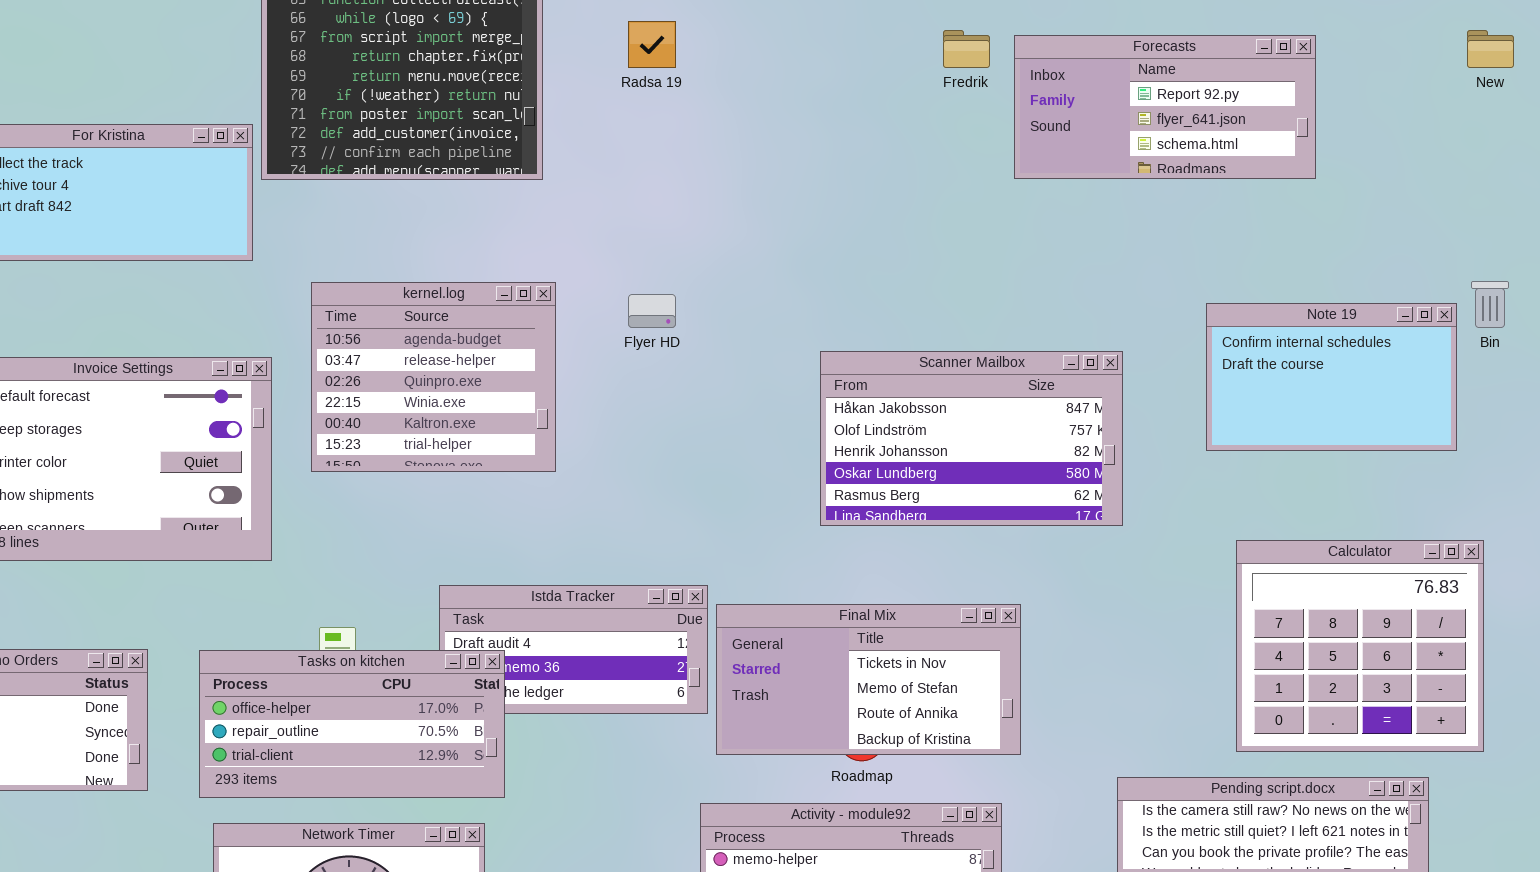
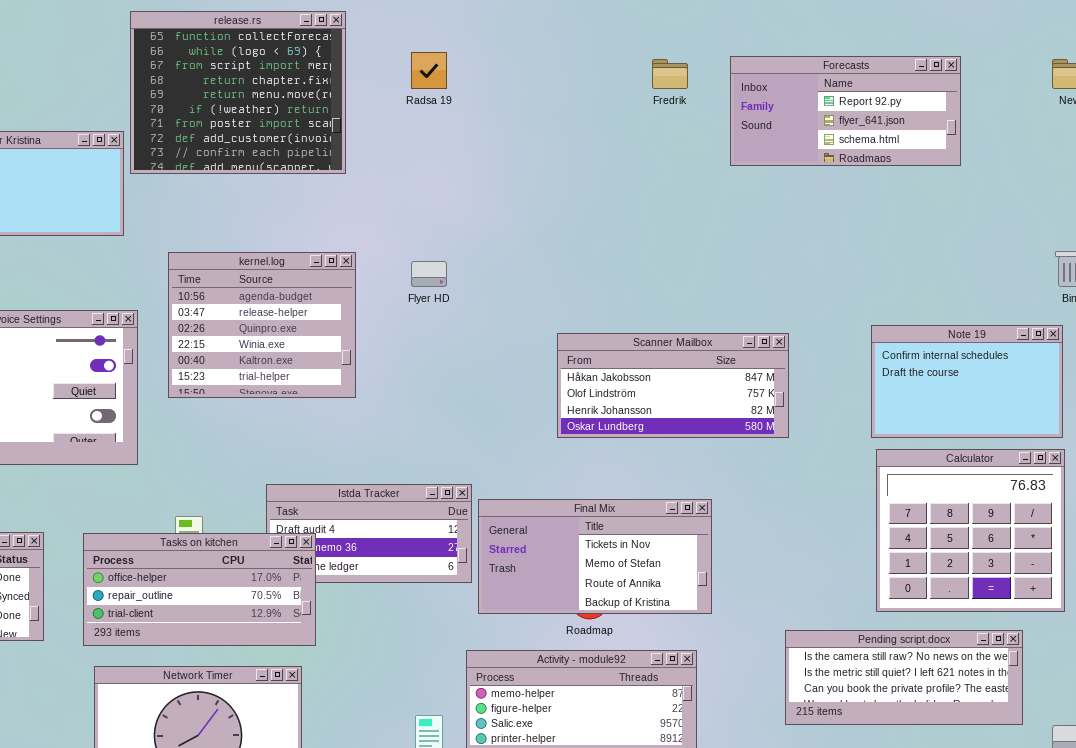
Forecasts: [1014,35,1316,179] -> [730,56,961,166], moved
Note 19: [1206,303,1457,451] -> [871,325,1063,438], moved
Scanner Mailbox: [820,351,1123,526] -> [557,333,789,438], resized

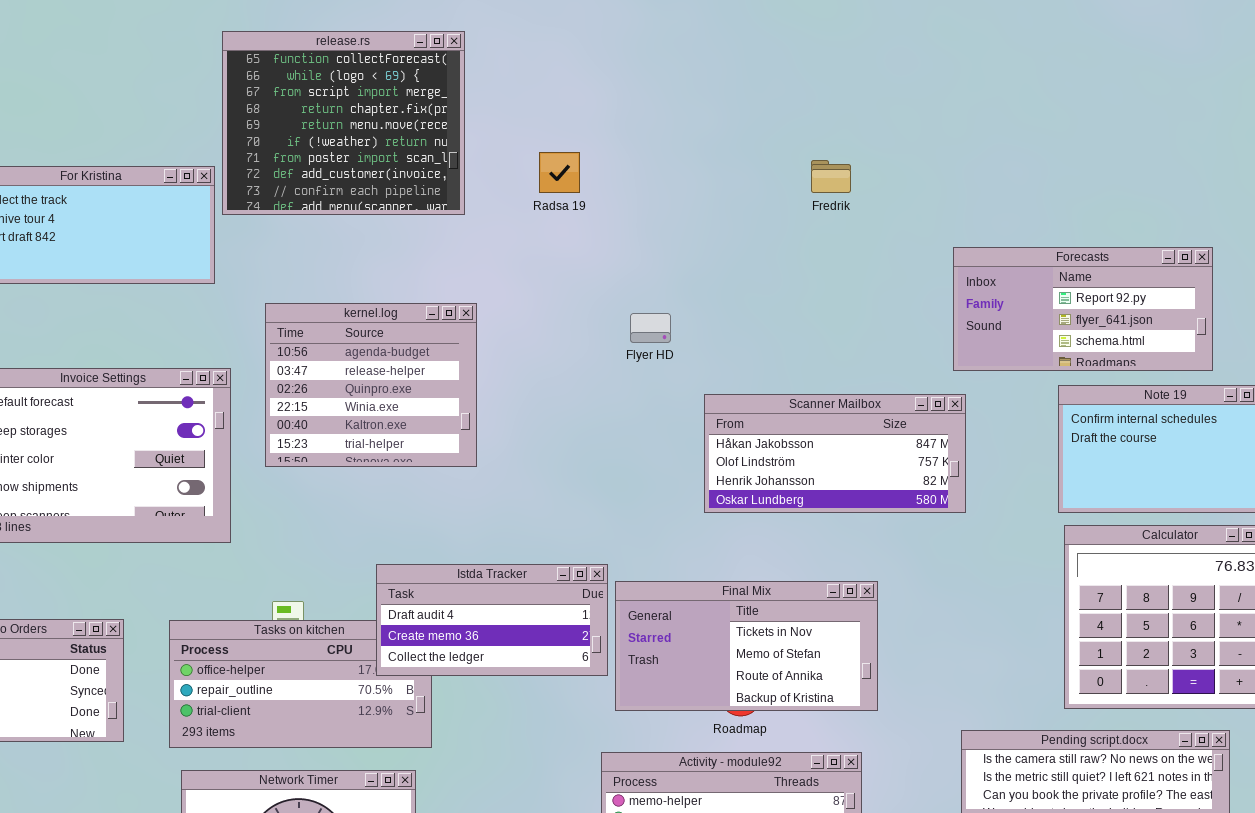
Radsa 19: [411,52,447,89] -> [539,152,580,193], moved
Forecasts: [730,56,961,166] -> [953,247,1213,371], moved
Fredrik: [652,59,688,89] -> [811,160,851,193], moved
Flyer HD: [411,261,447,287] -> [630,313,671,343], moved
Istda Tracker: [266,484,472,583] -> [376,564,608,676], raised

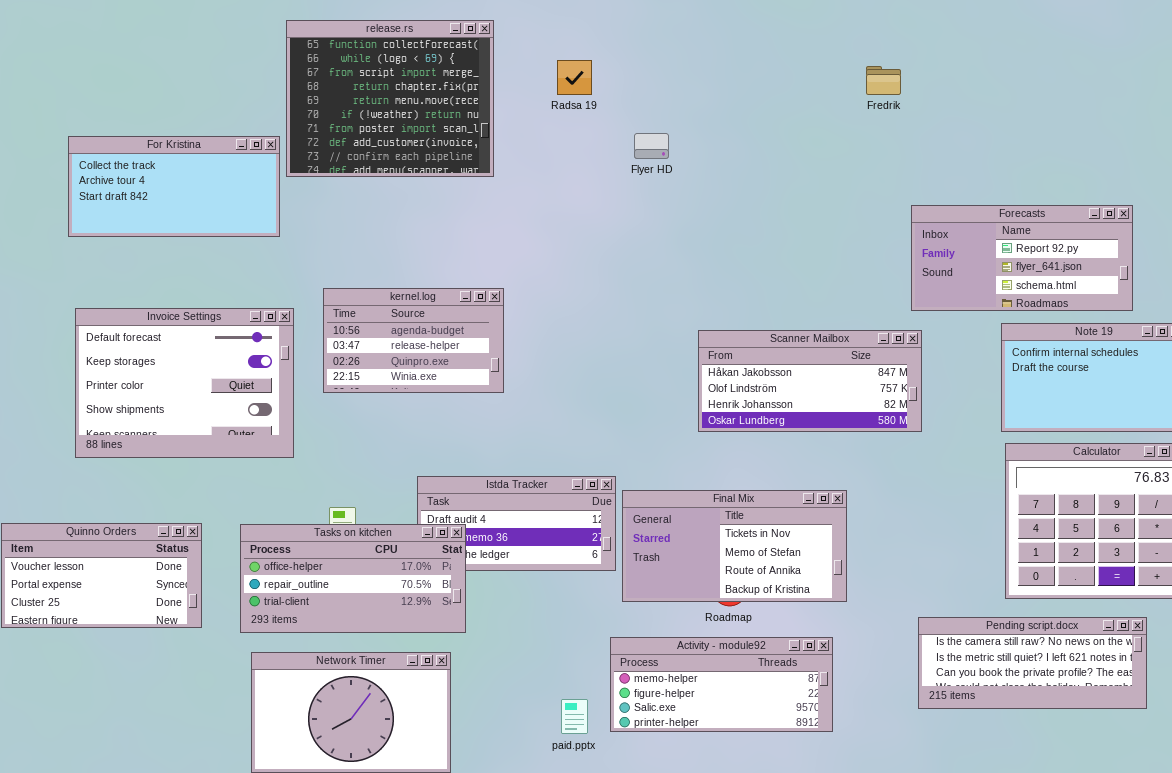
Radsa 19: [539,152,580,193] -> [557,60,592,95], moved
Fredrik: [811,160,851,193] -> [866,66,901,95], moved
kernel.log: [265,303,477,467] -> [323,288,504,393], resized
Flyer HD: [630,313,671,343] -> [634,133,669,159], moved
Tasks on kitchen: [169,620,432,748] -> [240,524,466,633], raised

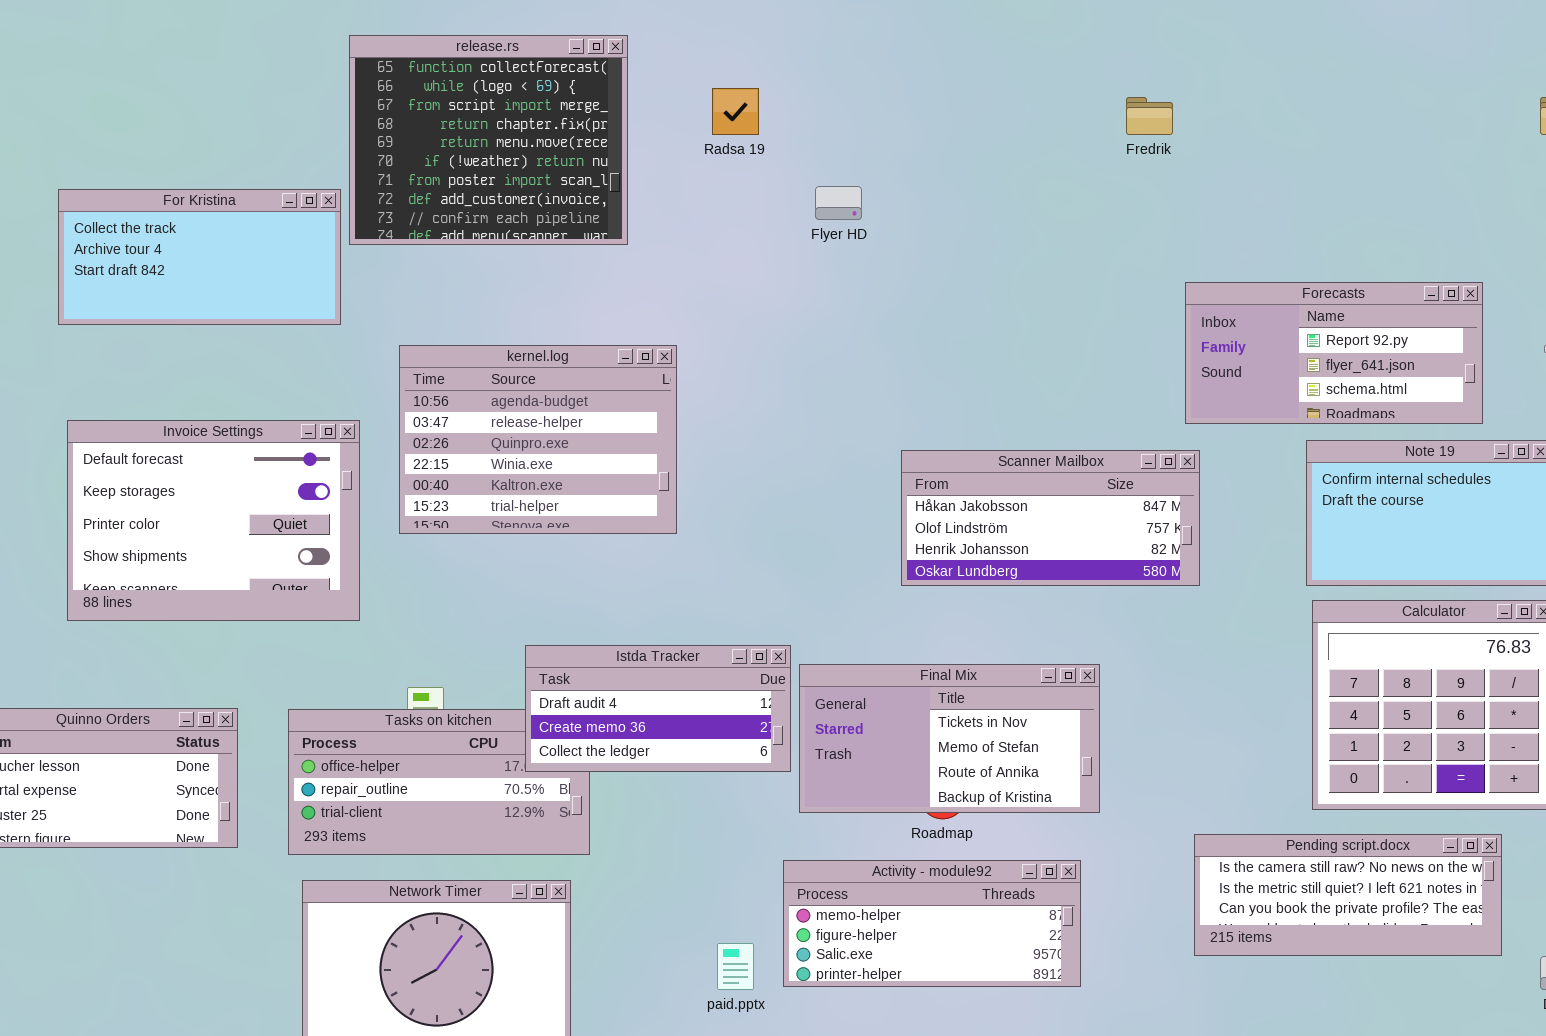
kernel.log: [323,288,504,393] -> [399,345,677,534], resized
Istda Tracker: [417,476,616,571] -> [525,645,791,772], raised

